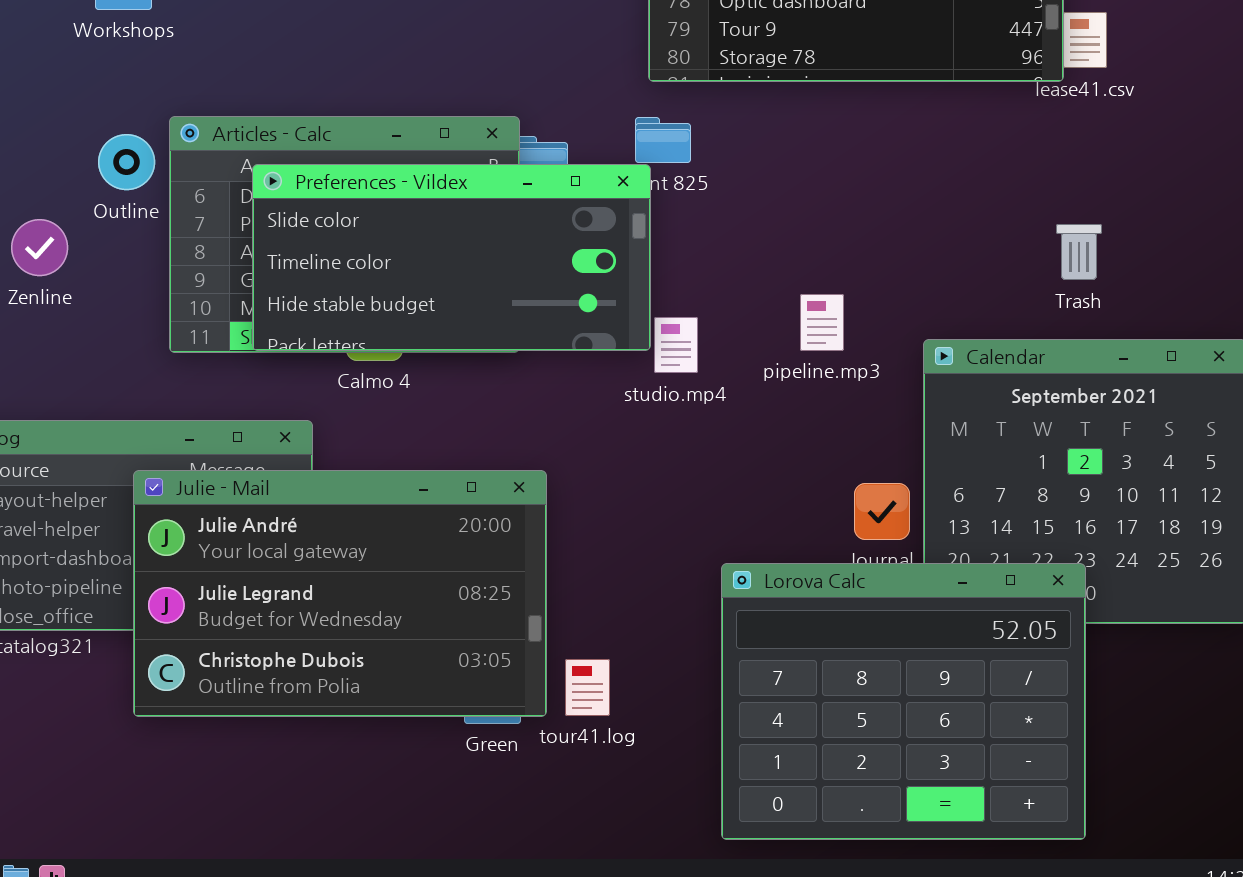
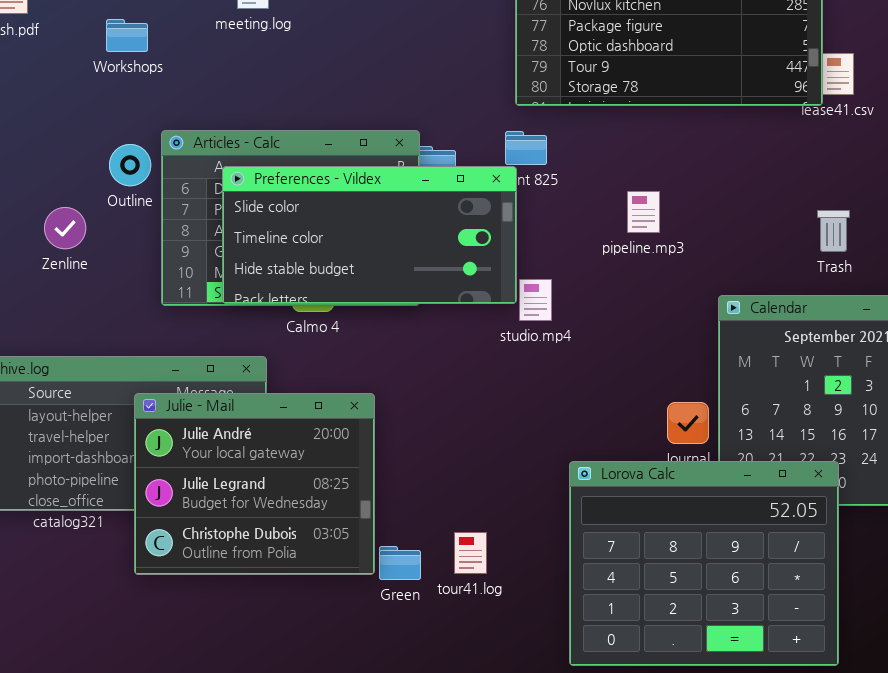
pipeline.mp3: [800,294,844,351] -> [627,191,660,233], moved
Julie - Mail: [133,470,547,717] -> [134,393,375,575], resized

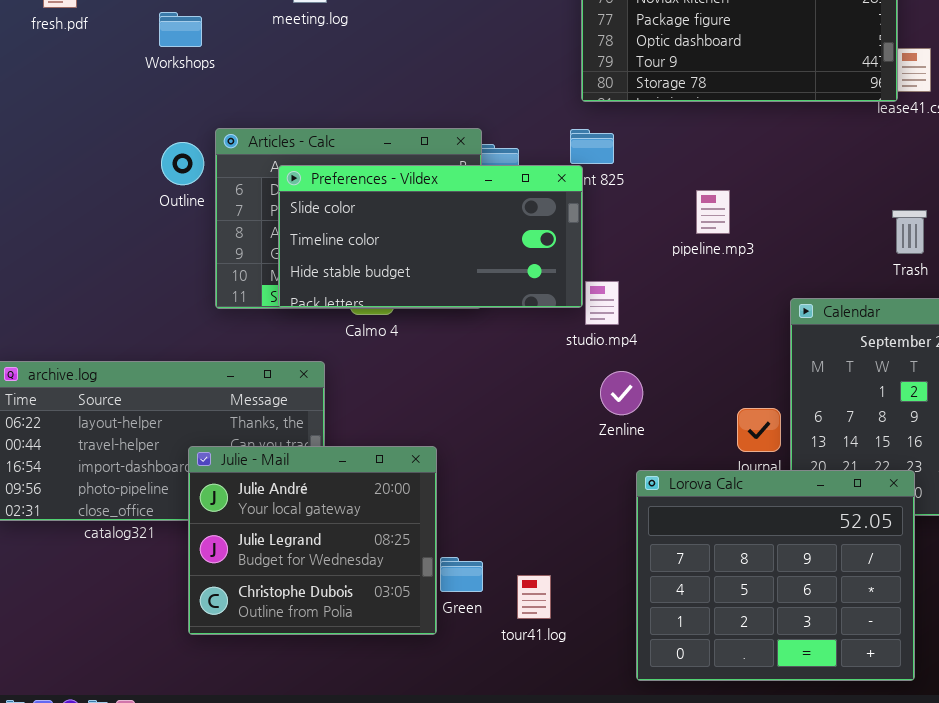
Zenline: [44,207,86,249] -> [600,371,643,415], moved
Julie - Mail: [134,393,375,575] -> [188,446,437,635], moved
tour41.log: [454,532,487,574] -> [517,575,551,619], moved

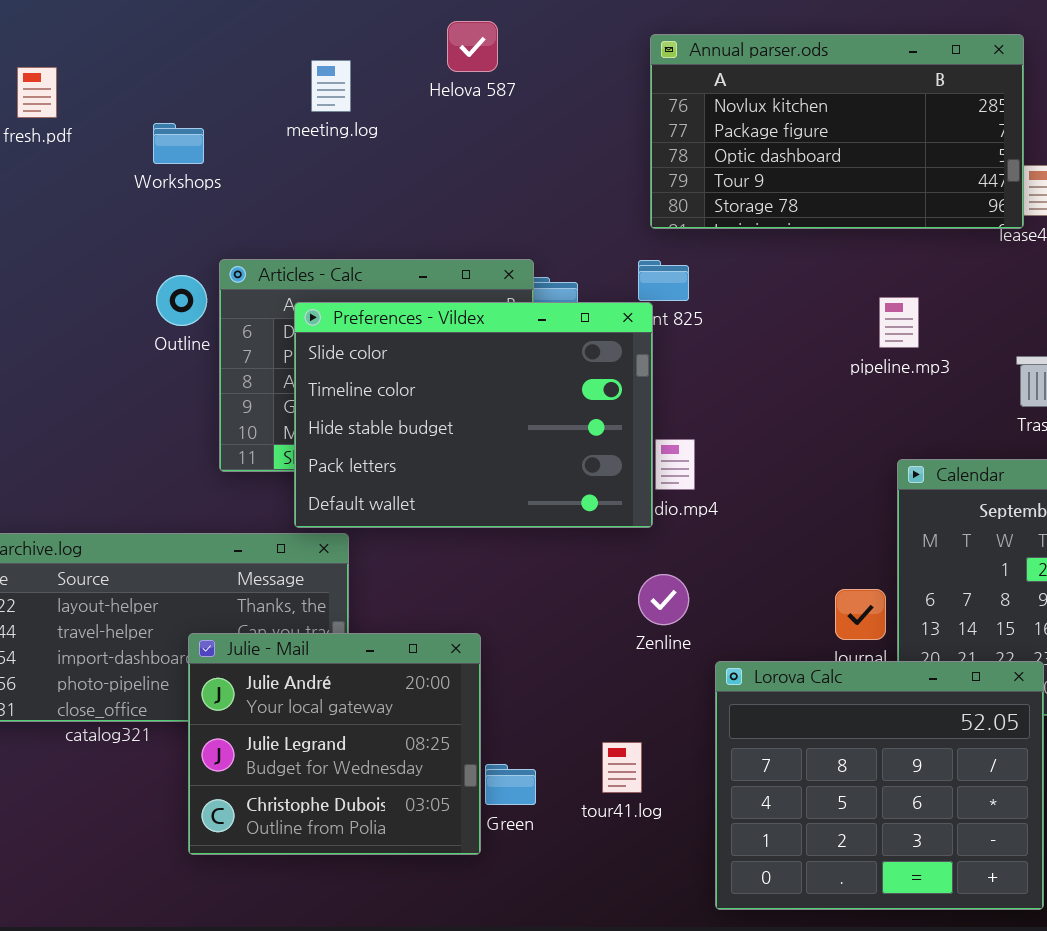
Preferences - Vildex: [278,165,583,308] -> [294,302,653,528], resized
pipeline.mp3: [696,190,730,234] -> [879,297,919,348], moved
Zenline: [600,371,643,415] -> [638,574,689,625], moved
tour41.log: [517,575,551,619] -> [602,742,642,793], moved

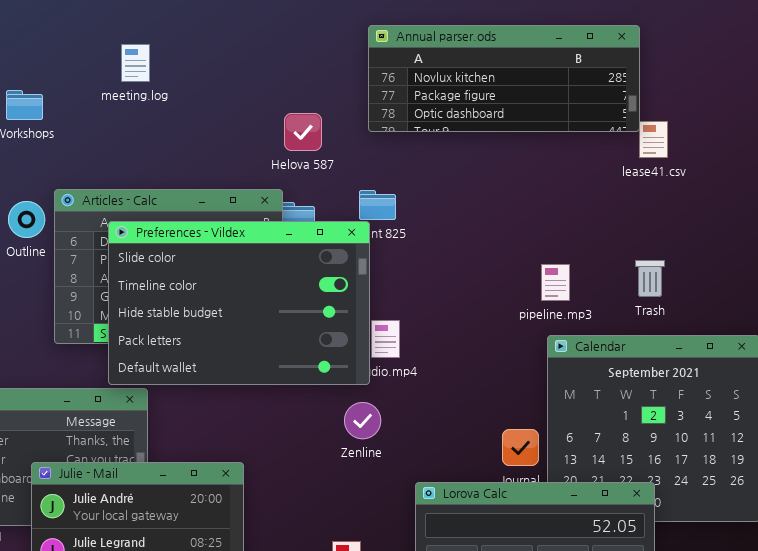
Helova 587: [447,21,498,72] -> [284,113,322,151], moved
Annual parser.ods: [650,34,1024,229] -> [368,25,640,132], resized
pipeline.mp3: [879,297,919,348] -> [541,264,570,301], moved
Zenline: [638,574,689,625] -> [344,402,381,439], moved

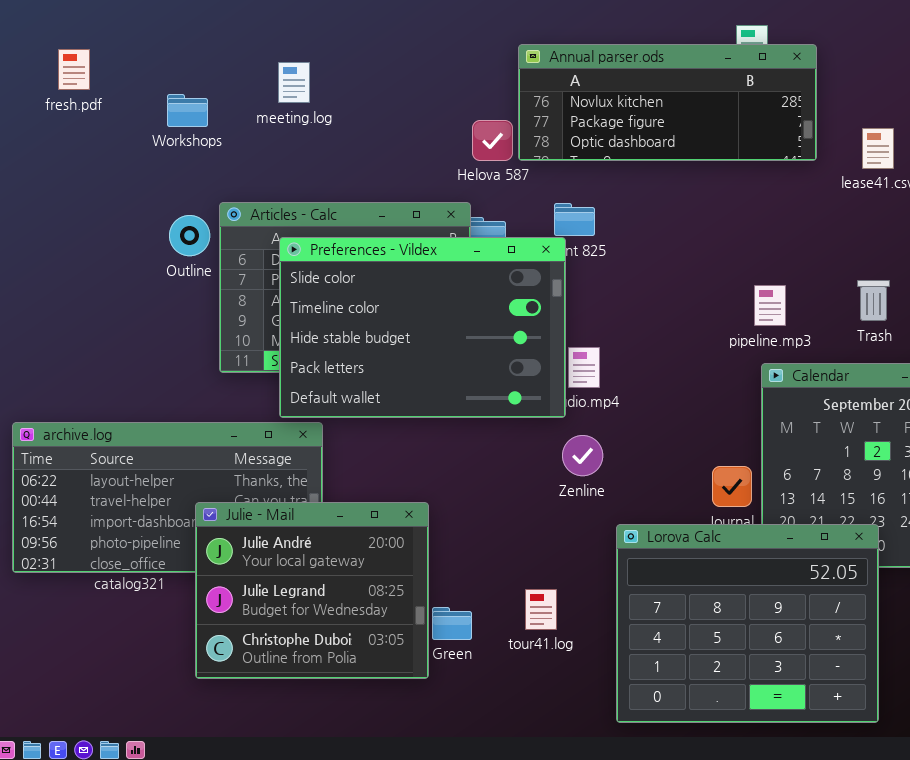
Annual parser.ods: [368,25,640,132] -> [518,44,817,161], moved
meeting.log: [121,44,150,82] -> [278,62,310,103], moved
Zenline: [344,402,381,439] -> [562,435,603,476], moved

